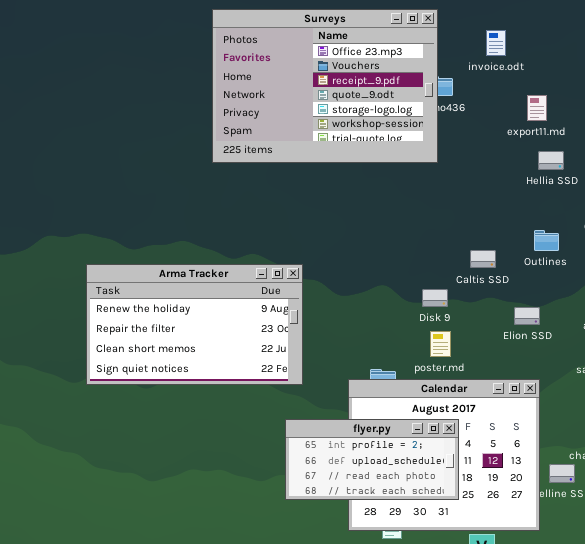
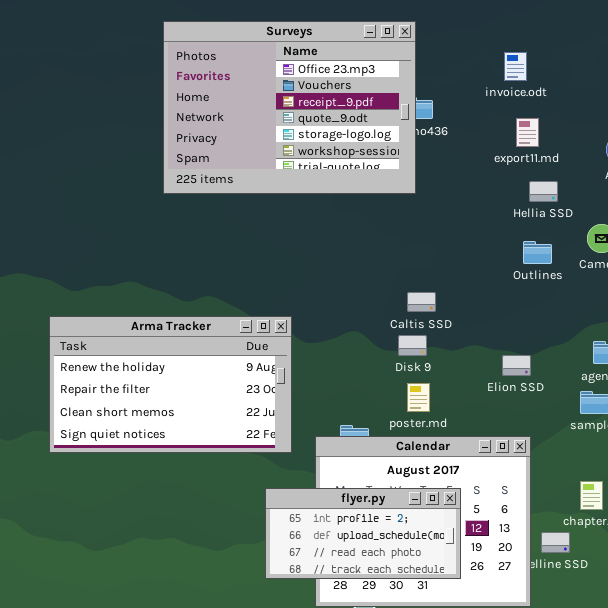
invoice.odt: [486,30,506,56] -> [504,52,527,81], moved
Outlines: [534,230,559,251] -> [523,241,552,264], moved
Caltis SSD: [470,250,496,268] -> [407,292,436,312], moved
Arma Tracker: [86,264,303,385] -> [49,316,292,453], moved
flyer.py: [285,419,459,500] -> [265,488,461,579], moved

